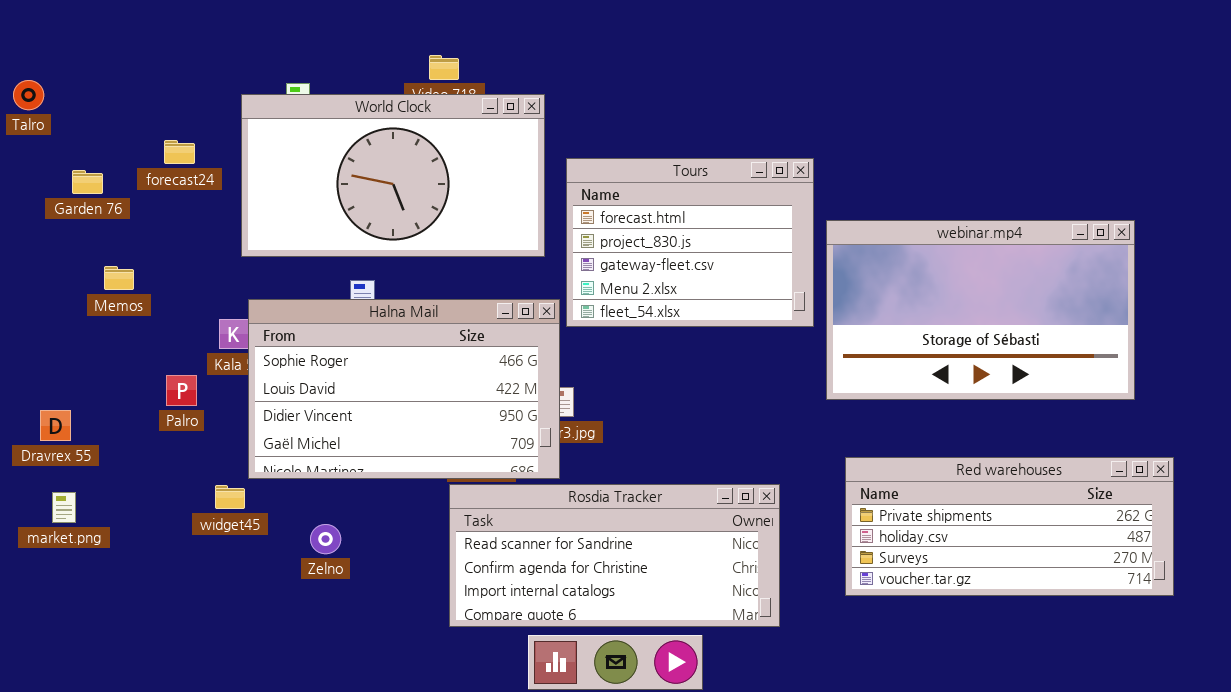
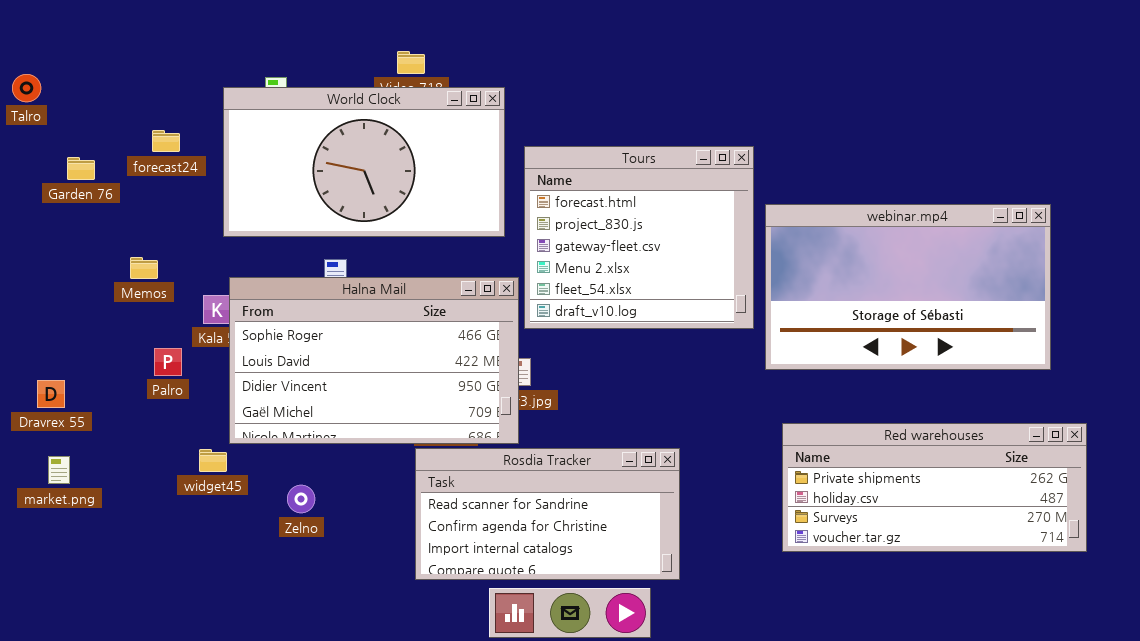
Tours: [566,158,814,327] -> [524,146,754,329], resized
Memos: [104,266,134,290] -> [130,257,158,279], moved
Rosdia Tracker: [449,484,780,627] -> [415,448,680,580], resized

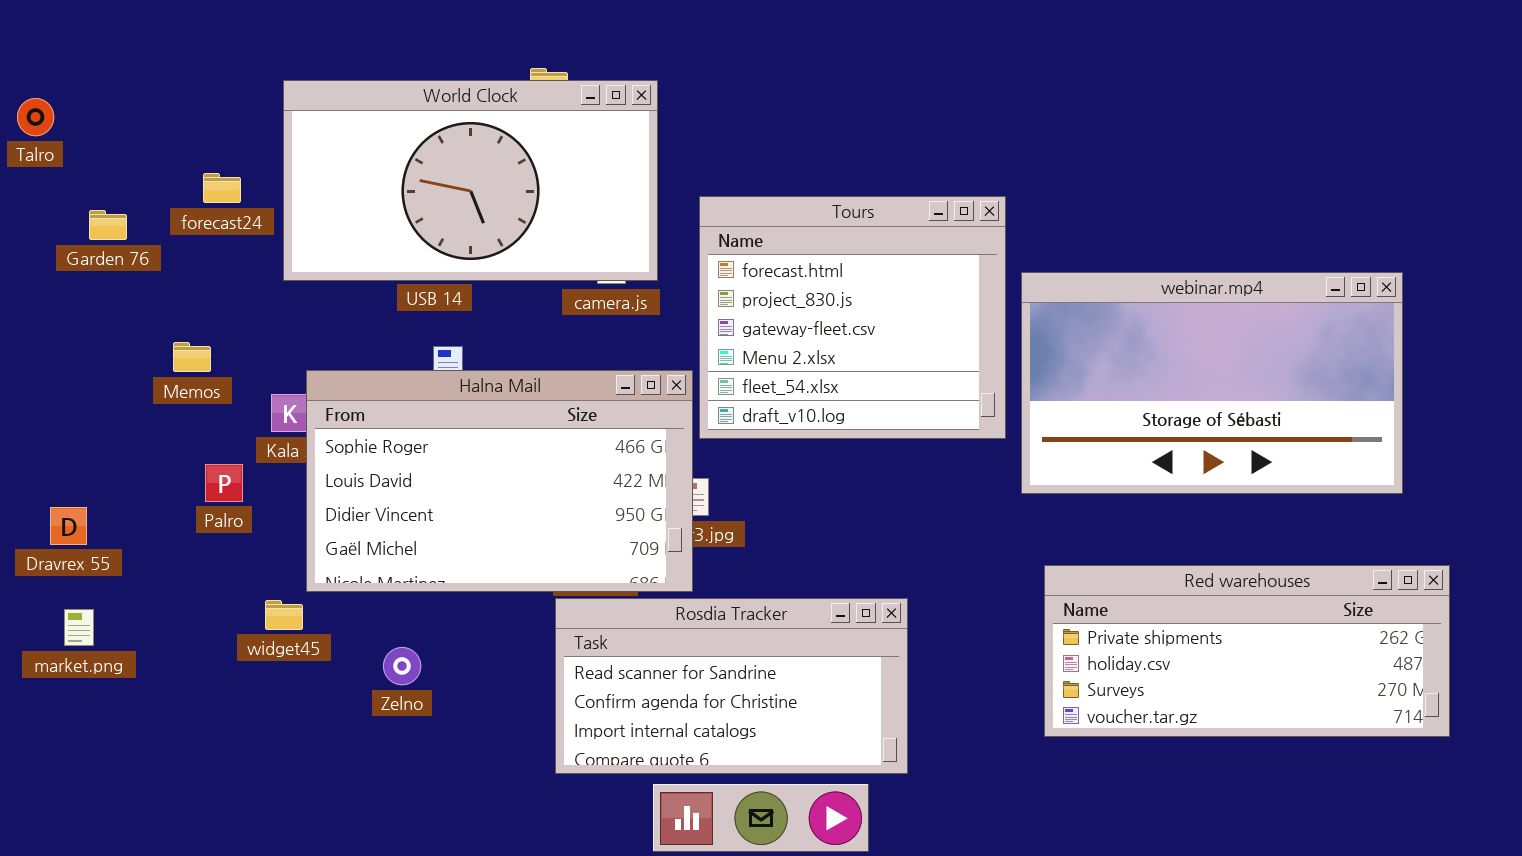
World Clock: [223,87,505,237] -> [283,80,658,281], moved

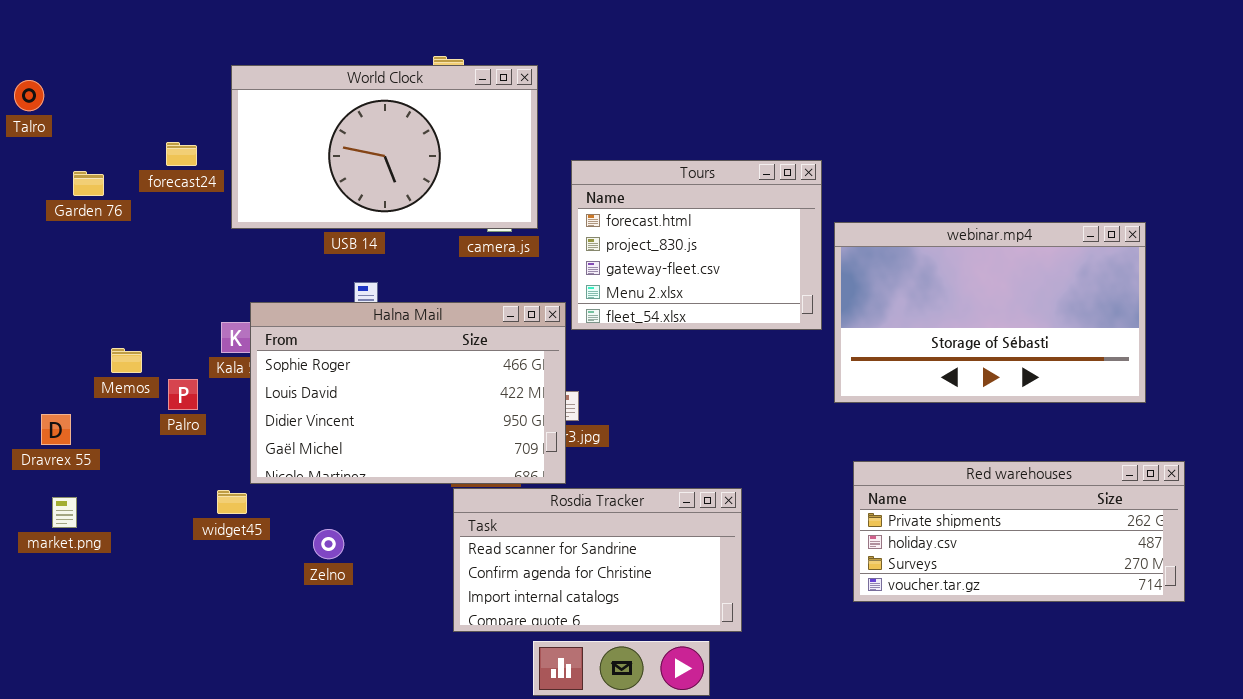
Tours: [699,196,1006,439] -> [571,160,822,330], resized
Memos: [173,342,211,372] -> [111,348,142,373], moved

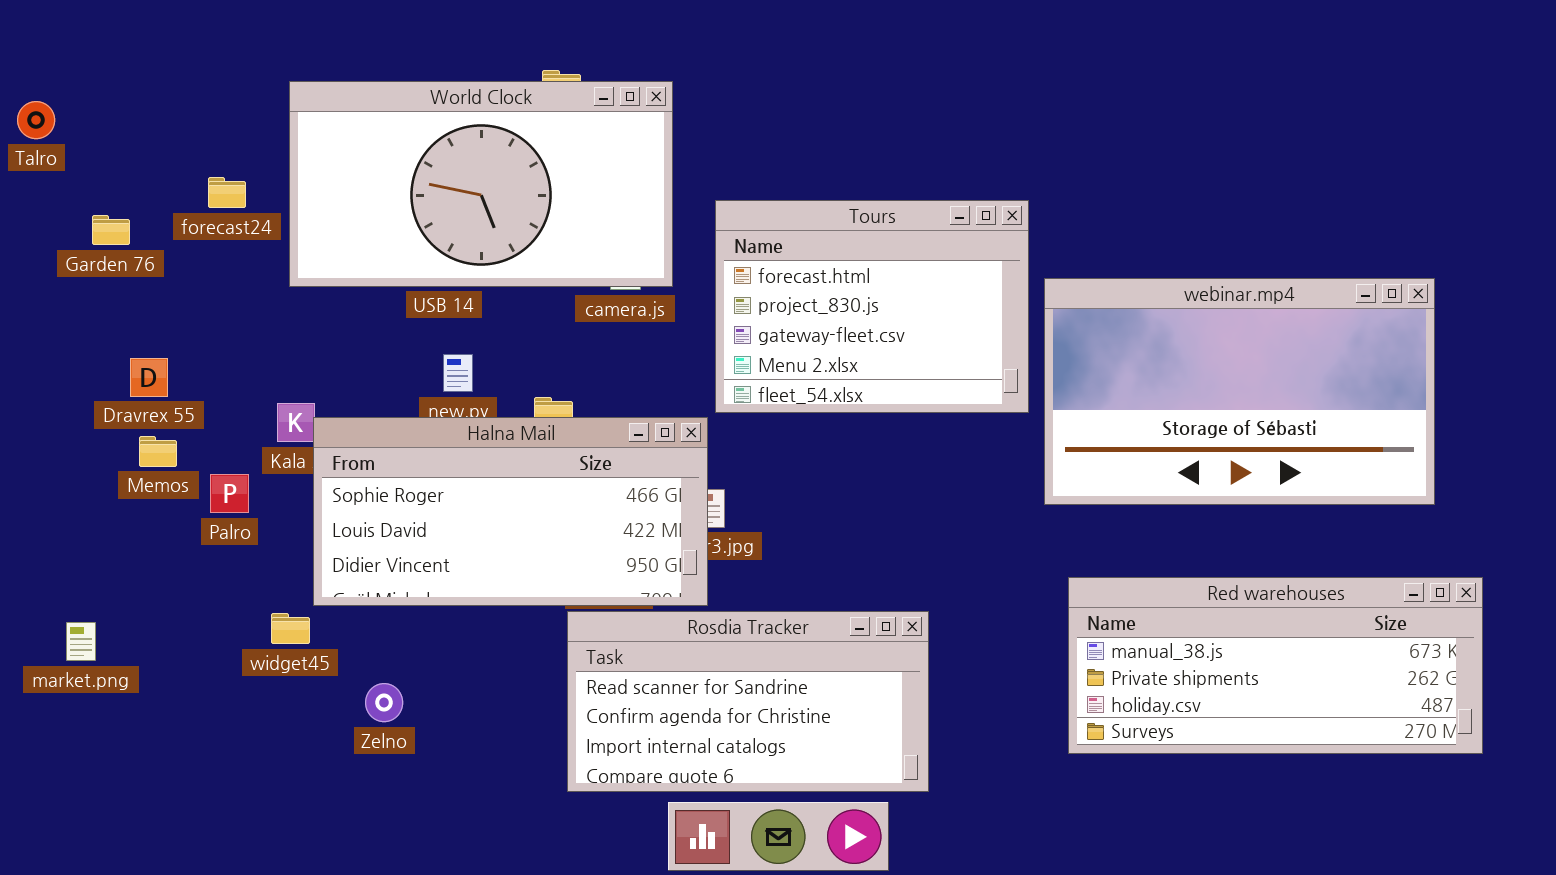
Halna Mail: [250,302,566,484] -> [313,417,708,606], resized
Dravrex 55: [41,414,71,445] -> [130,358,168,397], moved
Red warehouses: [853,461,1185,602] -> [1068,577,1483,754], scrolled up 1 row
Zelno: [313,529,344,559] -> [365,683,403,722], moved

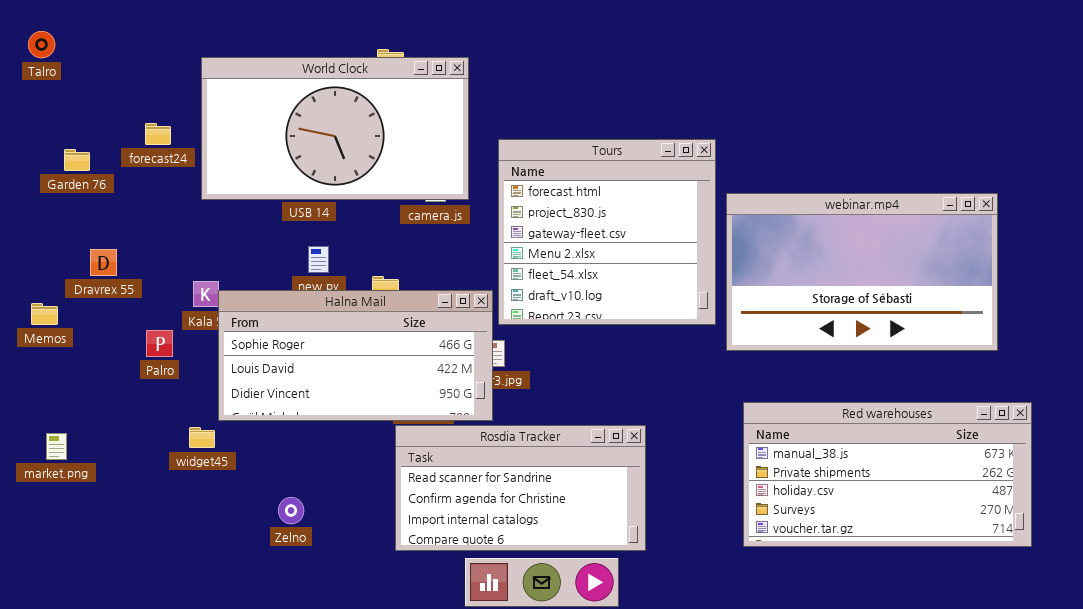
Talro: [17,101,55,139] -> [28,31,55,58], moved
Tours: [715,200,1029,413] -> [498,139,716,325], resized
Memos: [139,436,177,467] -> [31,303,58,325], moved
Red warehouses: [1068,577,1483,754] -> [743,402,1032,547], resized
Zelno: [365,683,403,722] -> [278,497,304,524], moved

